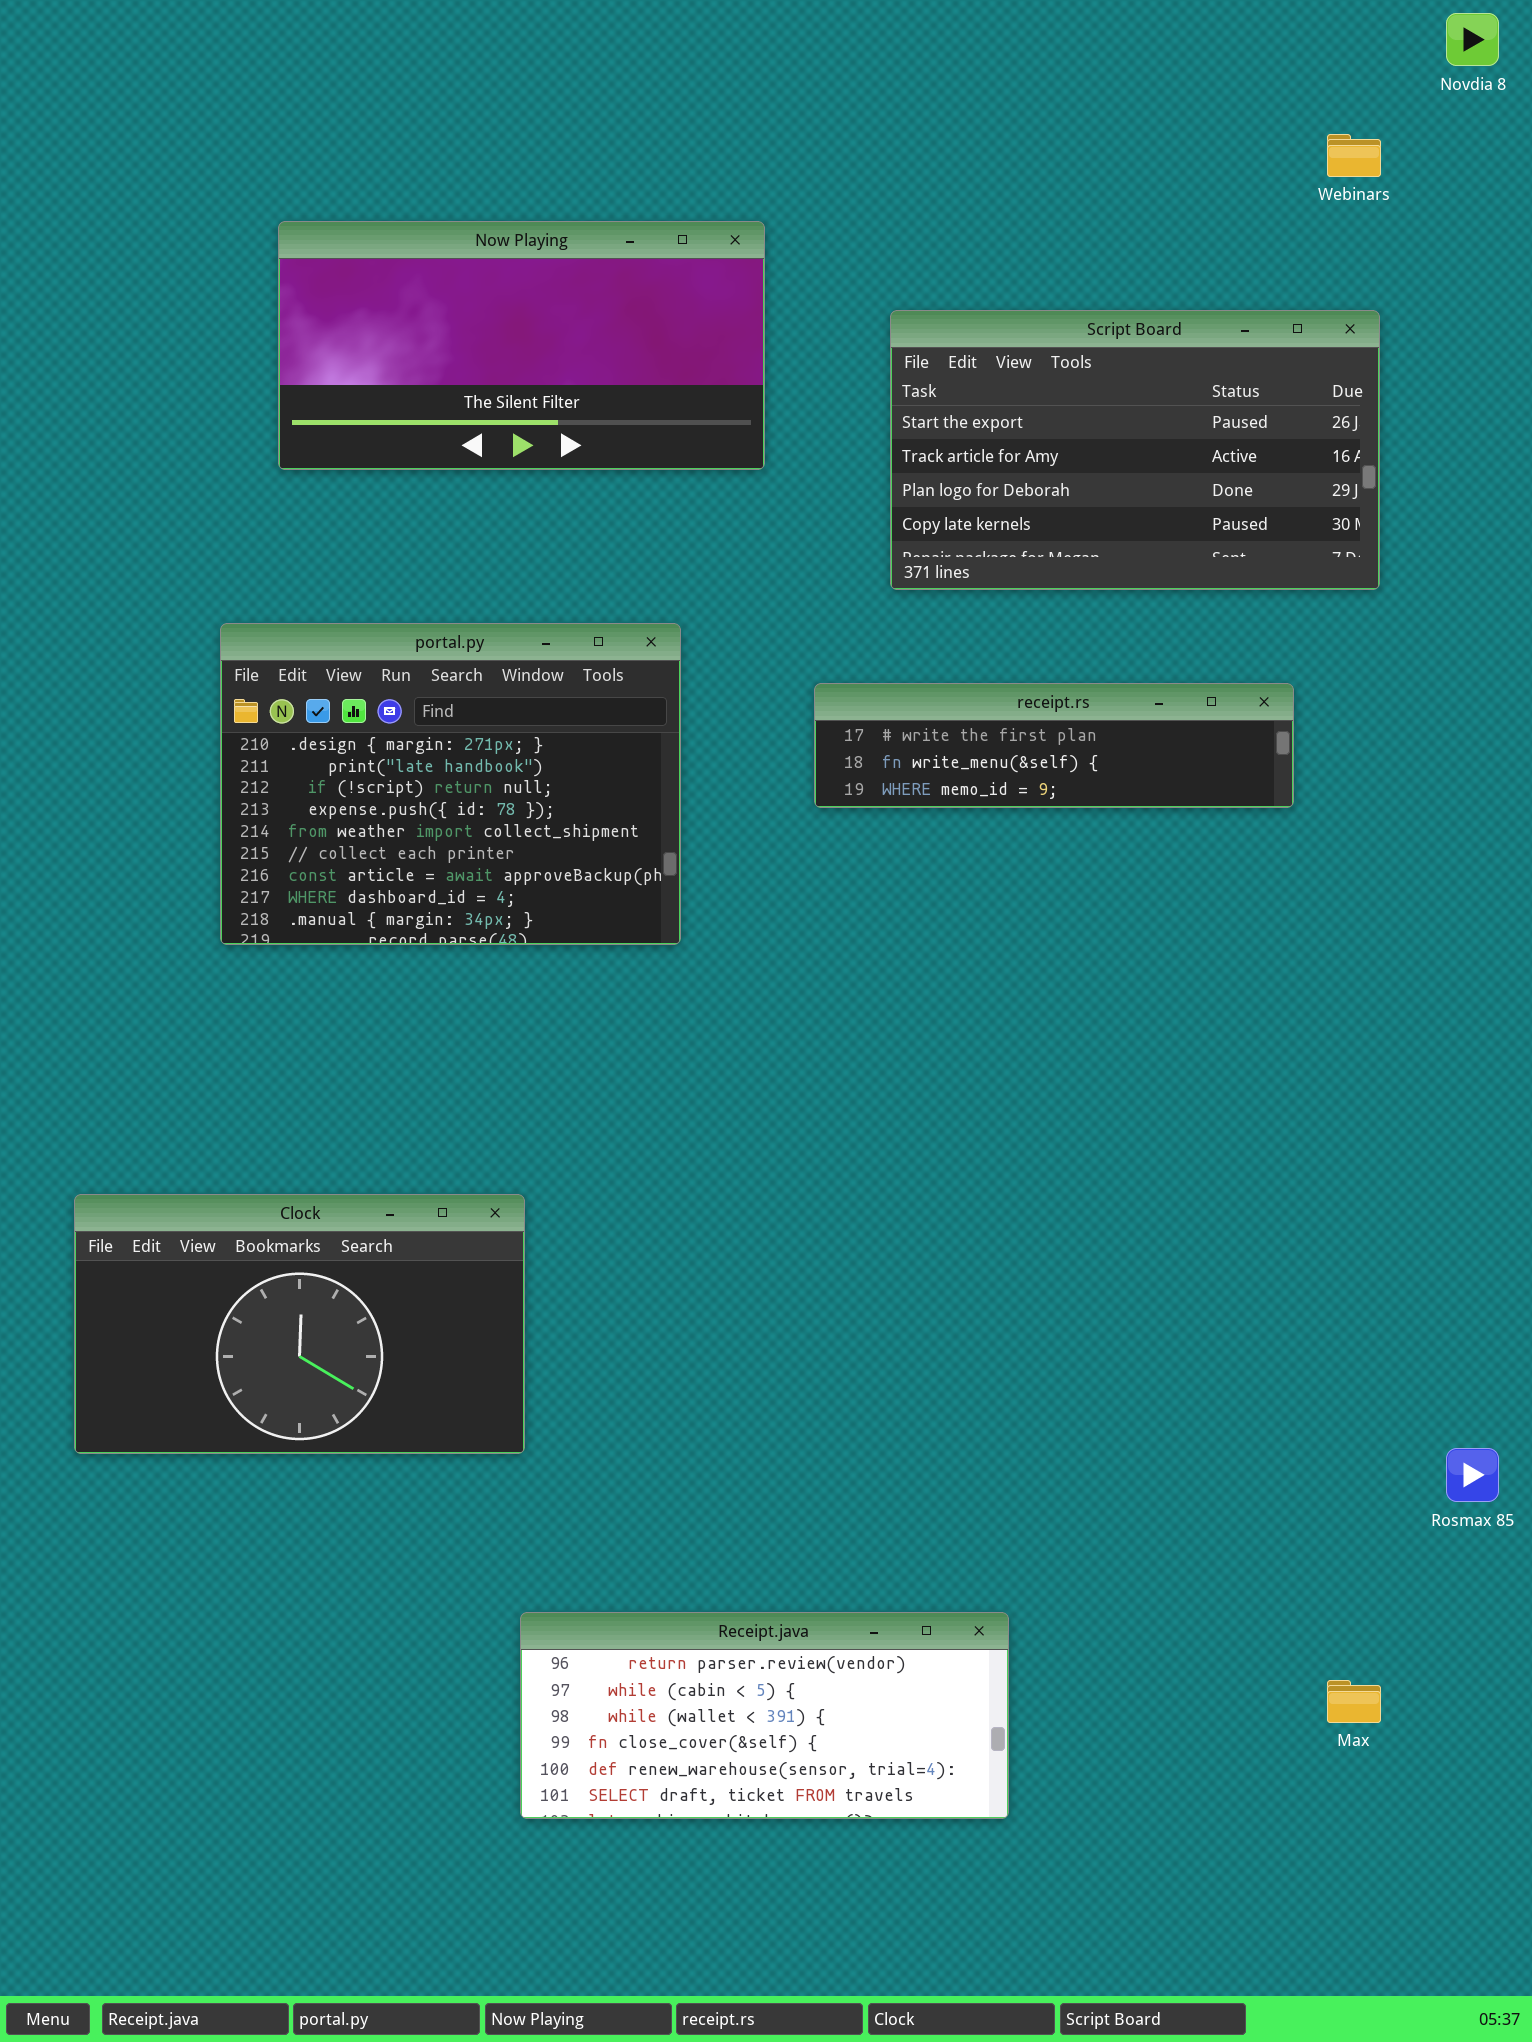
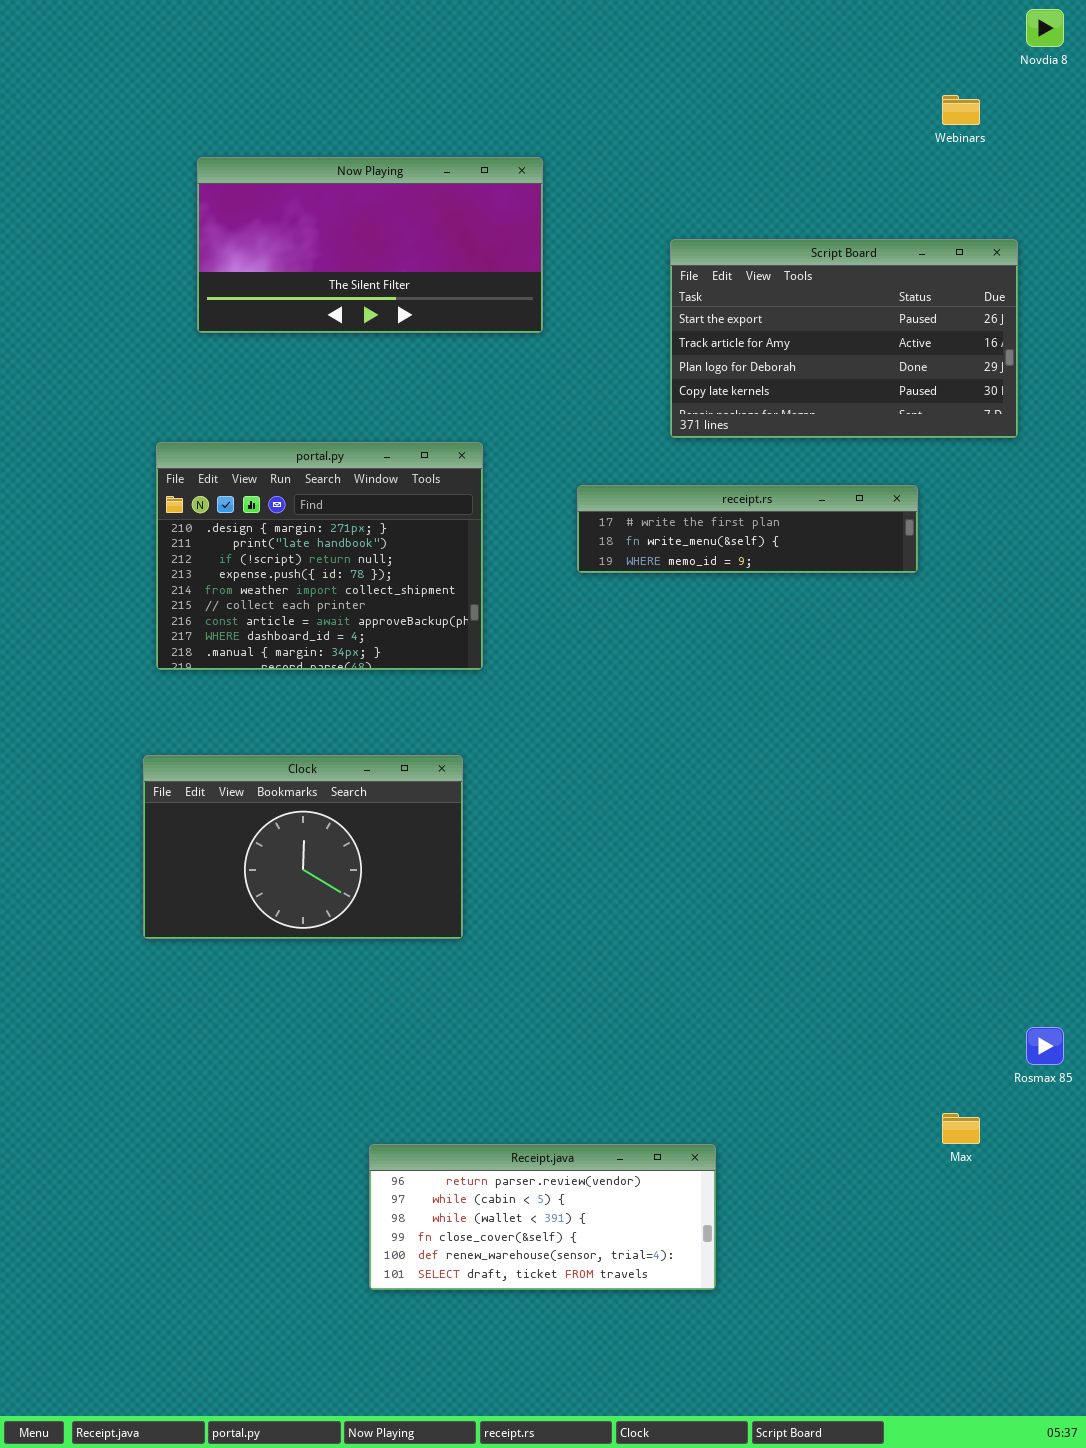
Script Board: [890,310,1380,590] -> [670,239,1018,438], moved
Clock: [74,1194,525,1454] -> [143,755,463,939], moved
Max: [1327,1680,1381,1723] -> [942,1113,980,1144], moved

